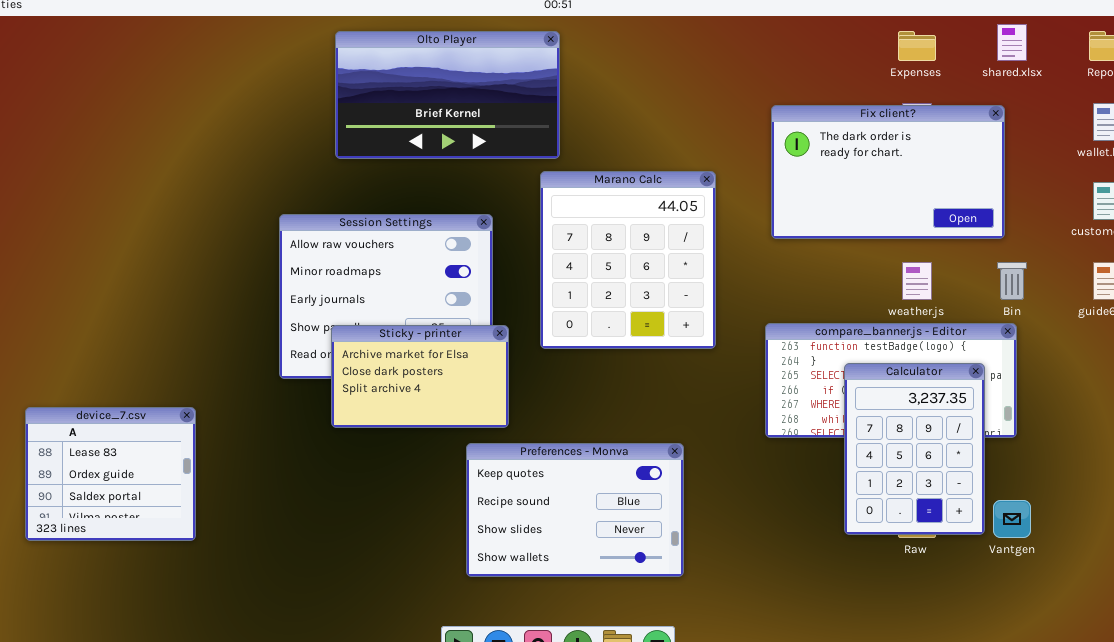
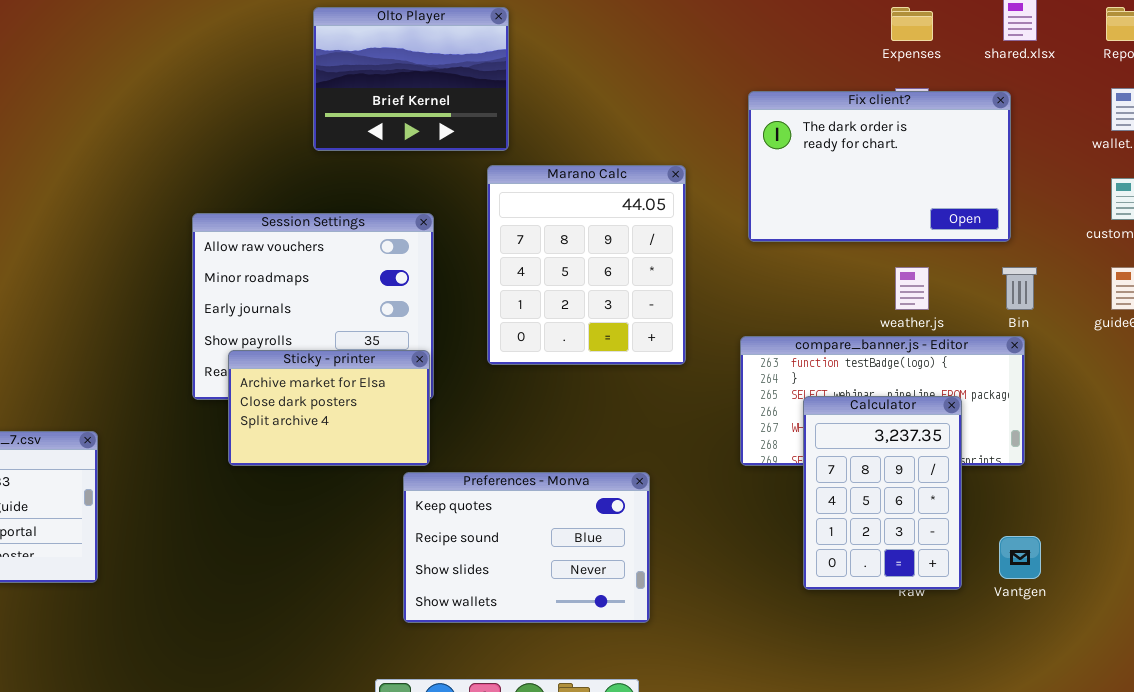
Olto Player: [335,31,560,159] -> [313,7,509,151], resized
Sticky - printer: [331,325,509,428] -> [228,350,430,466], moved
Calculator: [844,363,985,535] -> [803,396,962,590], moved

